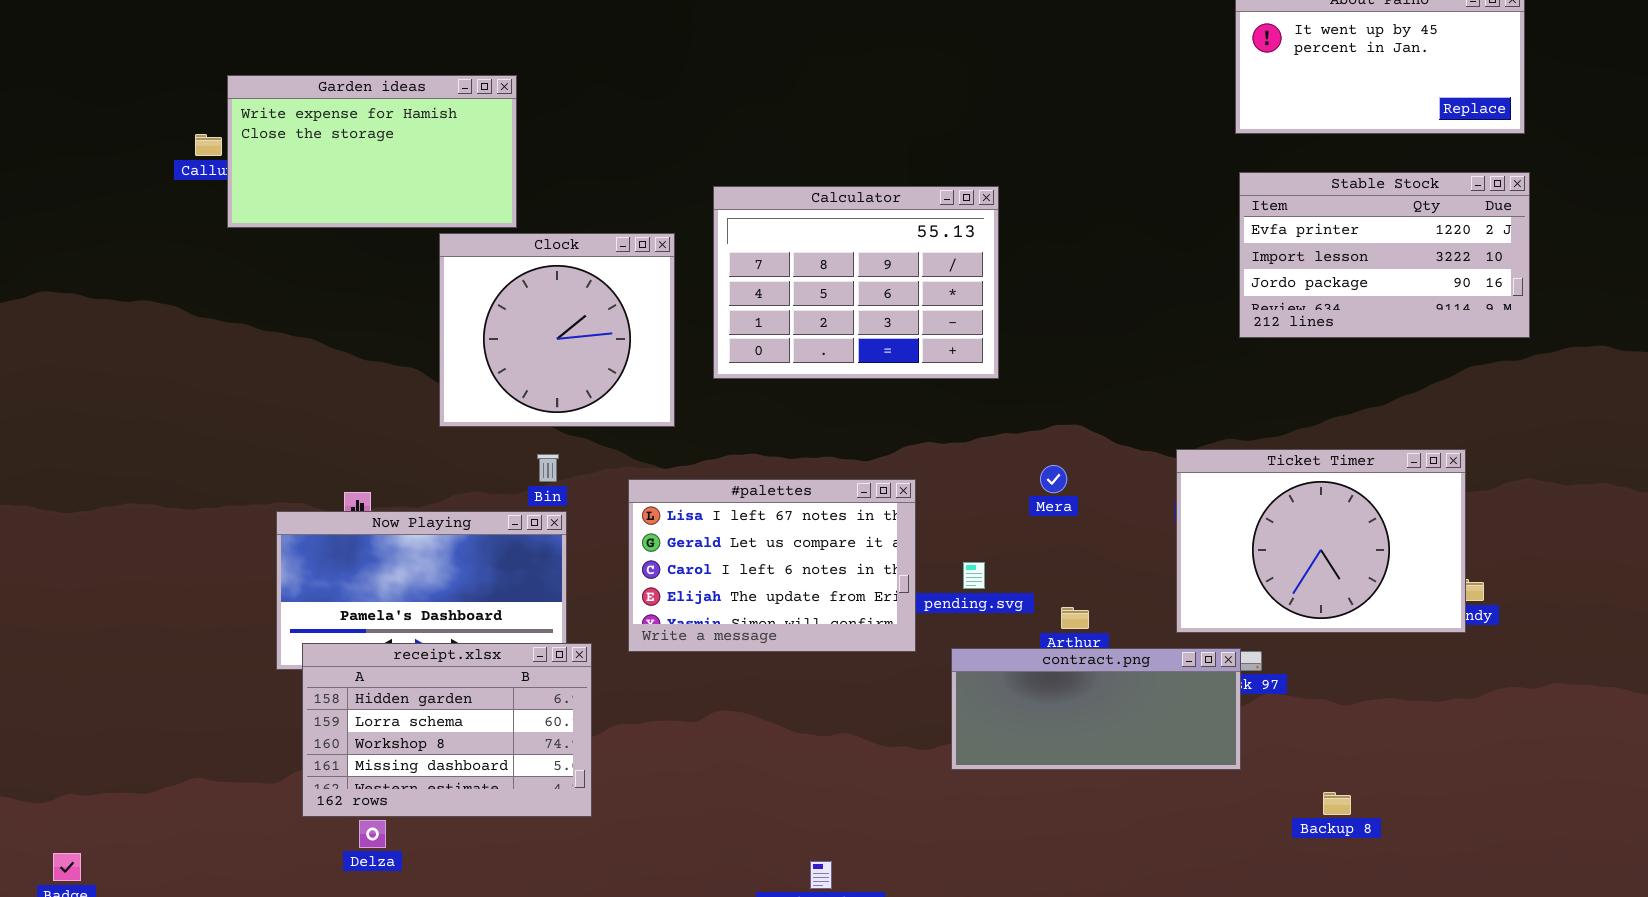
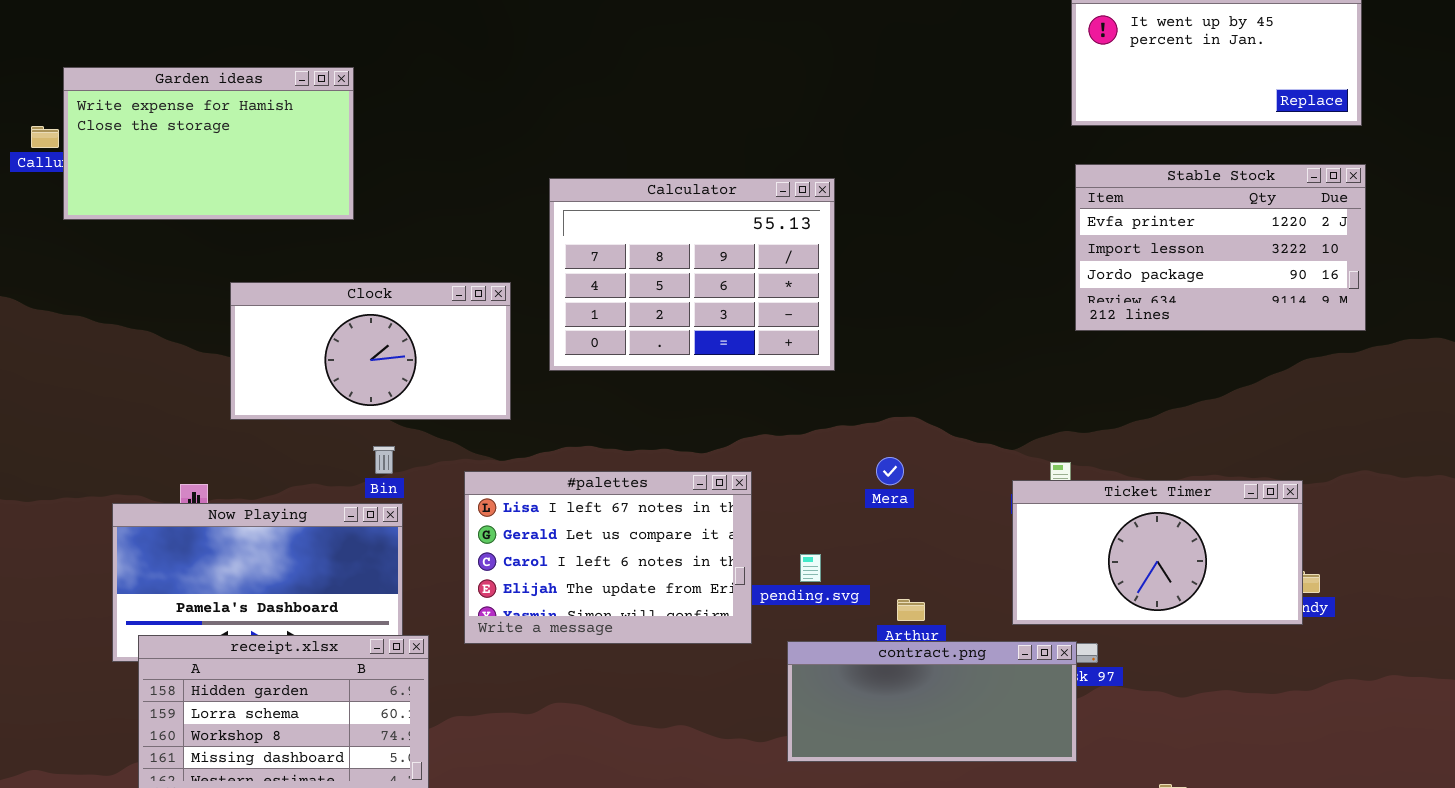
Clock: [439,233,675,427] -> [230,282,511,420], resized
Ticket Timer: [1176,449,1466,633] -> [1012,480,1303,625], resized

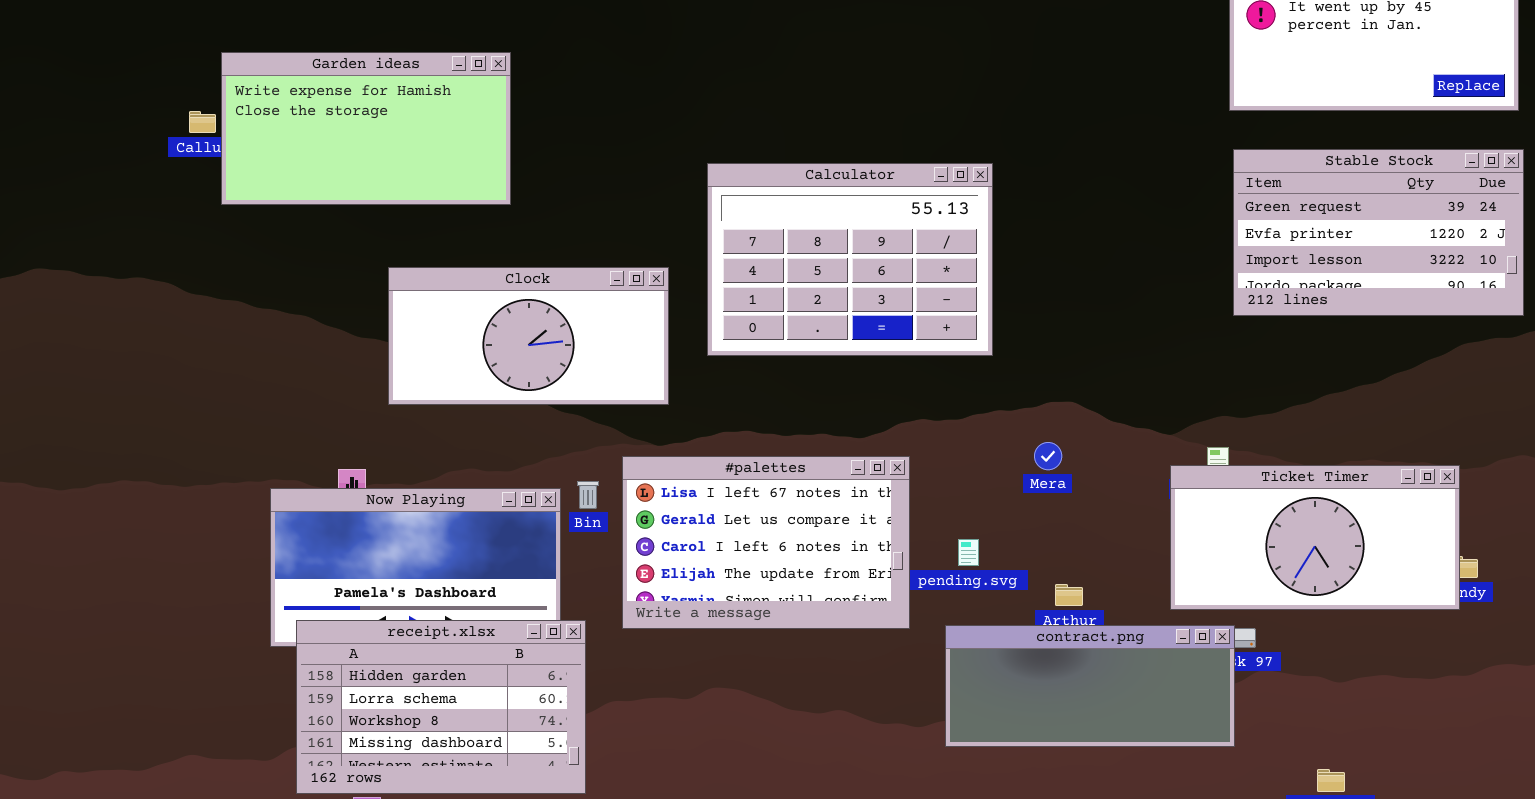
Stable Stock: [1075,164,1366,331] -> [1233,149,1524,316], scrolled up 1 row
Bin: [373,446,395,474] -> [577,481,599,509], moved

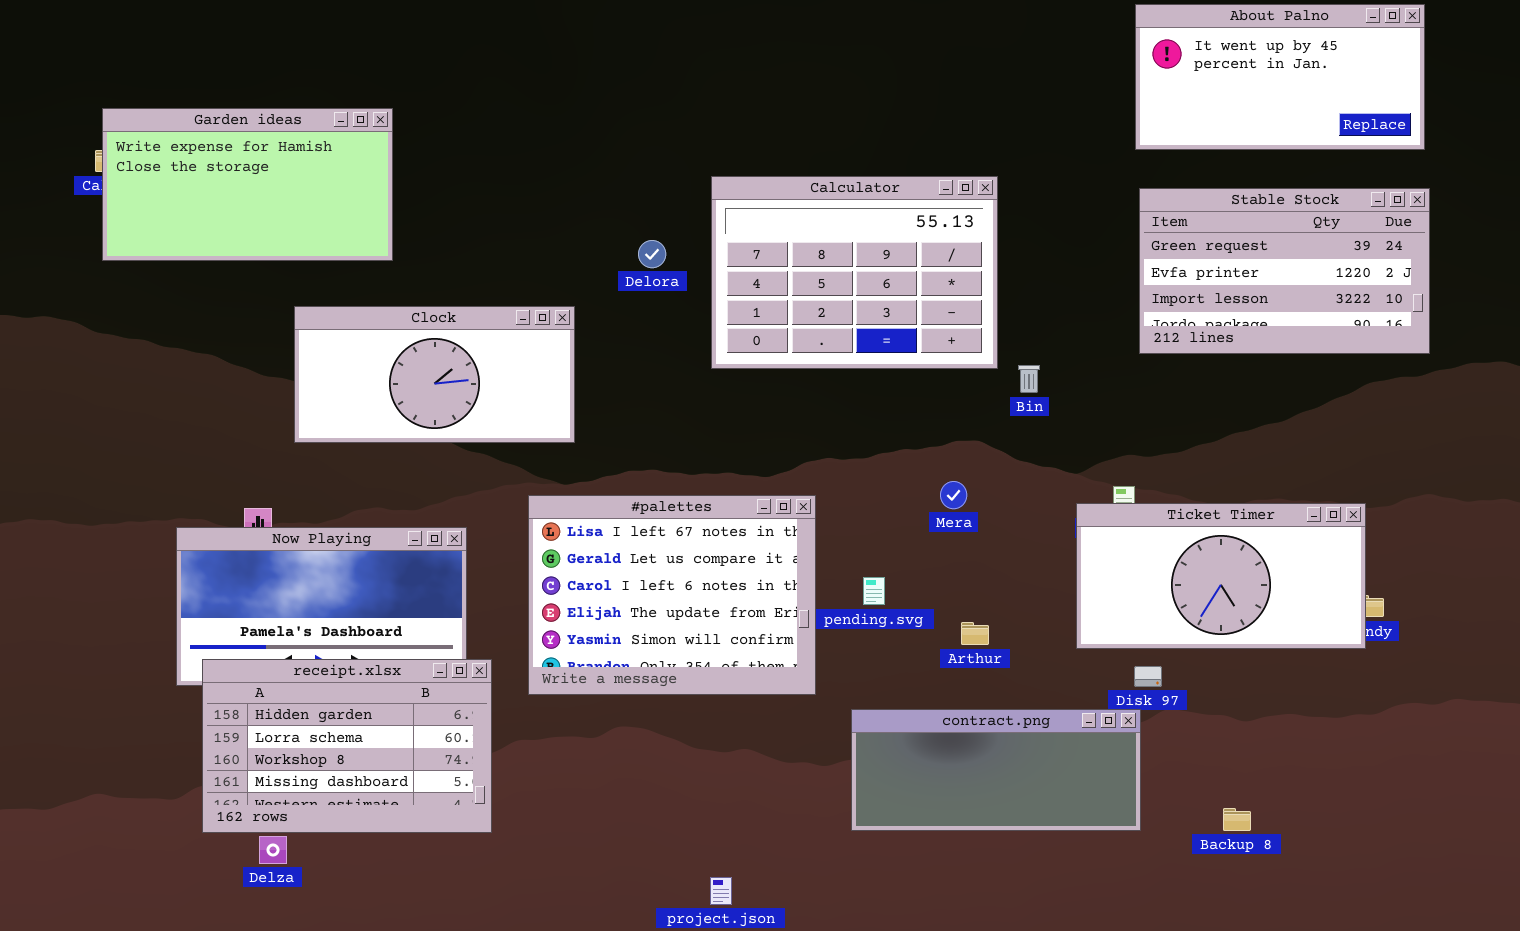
Garden ideas: [221,52,511,205] -> [102,108,393,261], moved
Calculator: [707,163,993,356] -> [711,176,998,369], moved
#palettes: [622,456,910,629] -> [528,495,816,695], resized
Bin: [577,481,599,509] -> [1018,365,1040,393], moved
contract.png: [945,625,1235,747] -> [851,709,1141,831], moved

